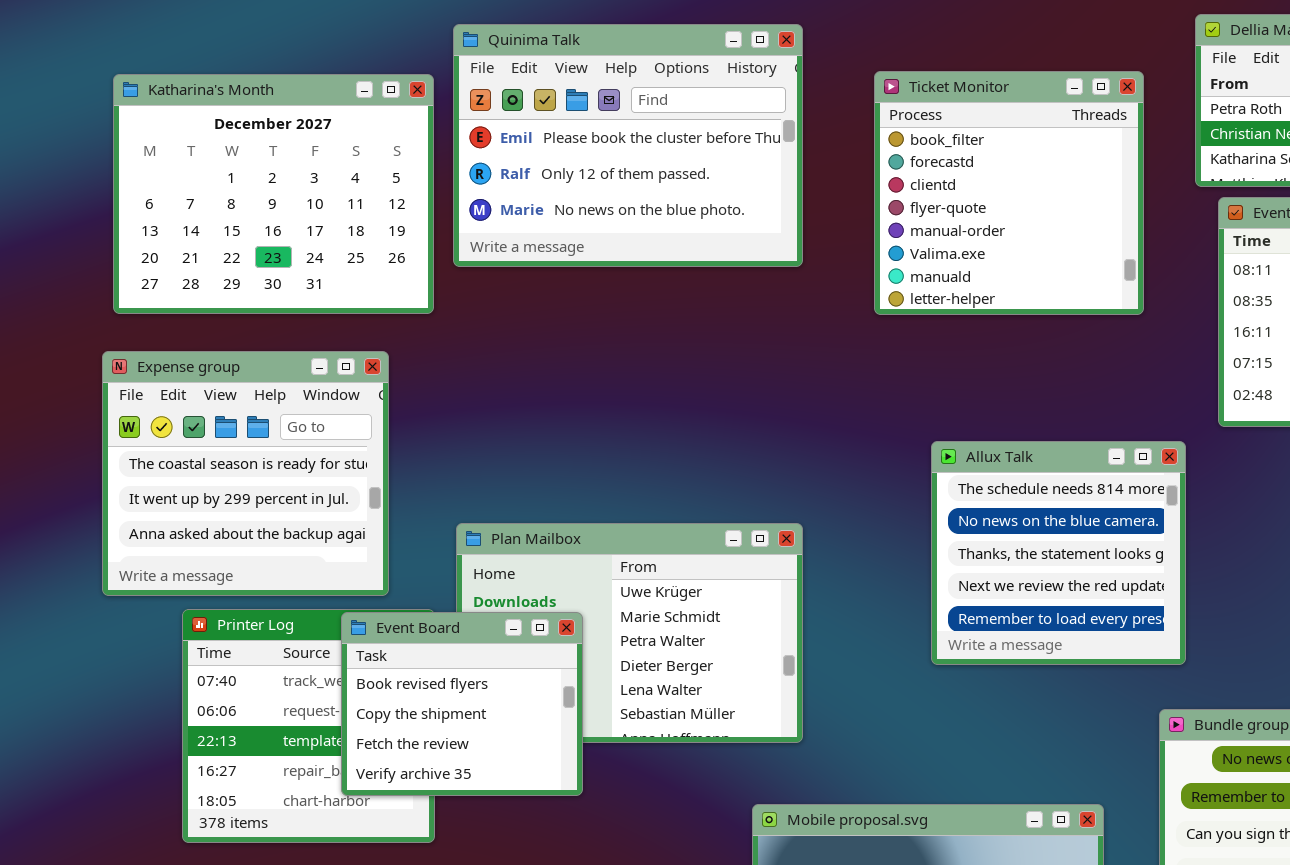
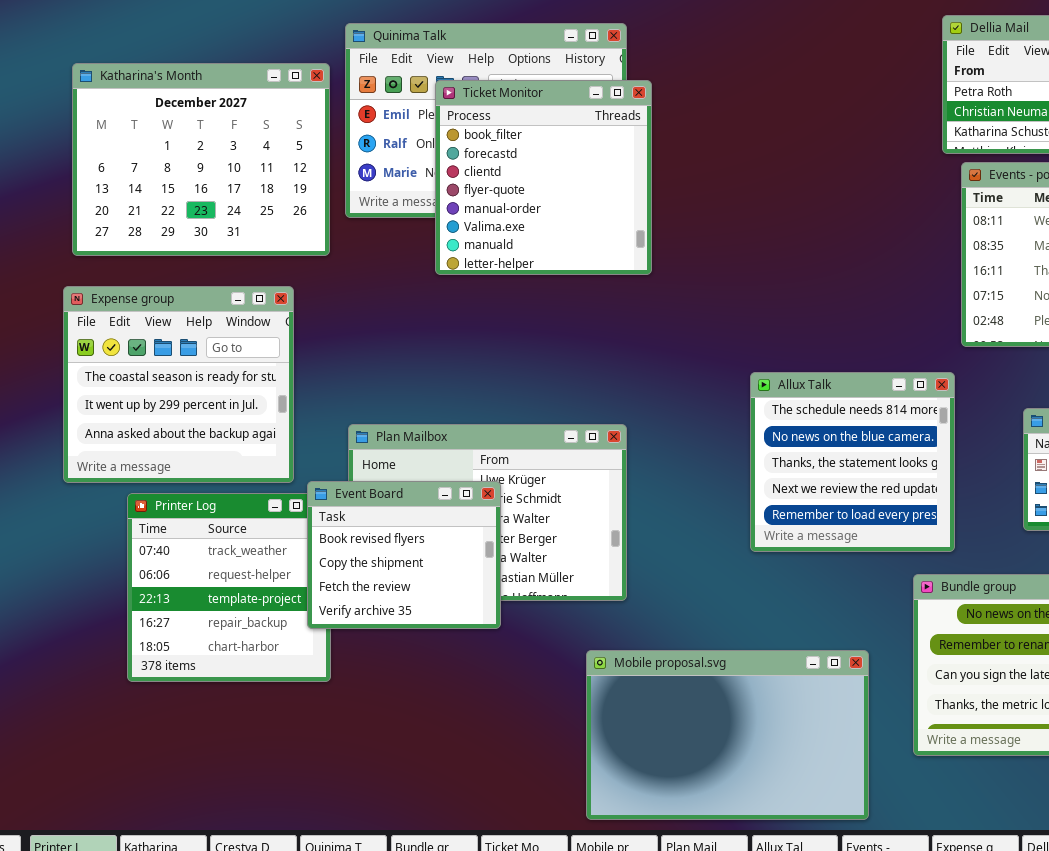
Ticket Monitor: [874,71,1144,315] -> [435,80,652,275], moved
Allux Talk: [931,441,1186,665] -> [750,372,955,552], moved
Event Board: [341,612,583,796] -> [307,481,501,629], moved

